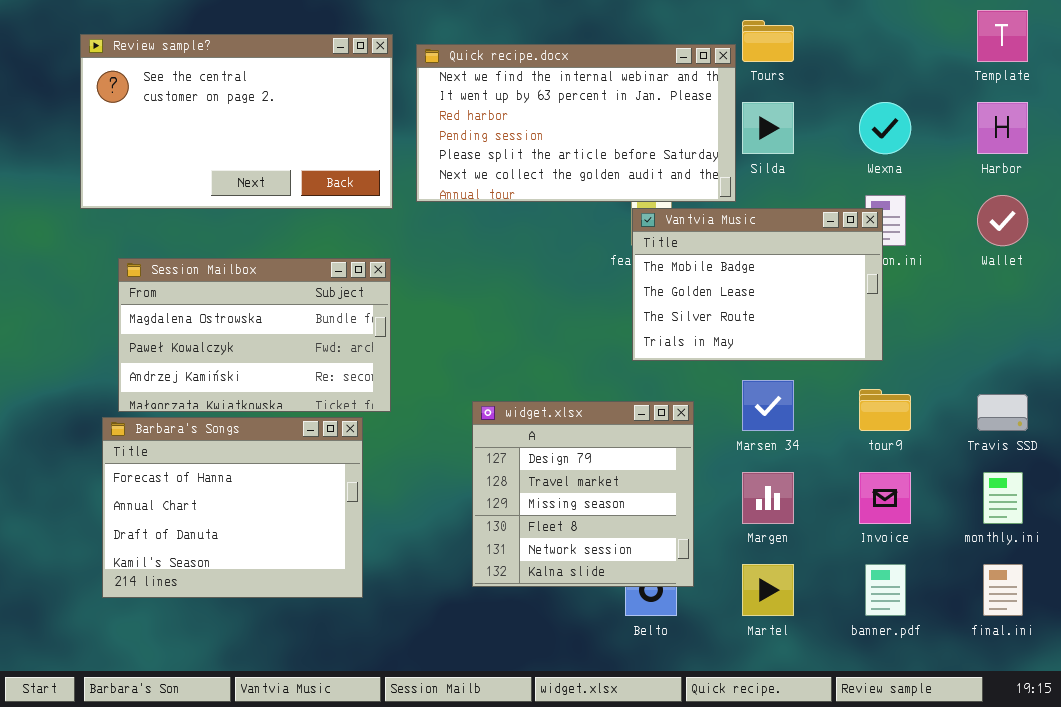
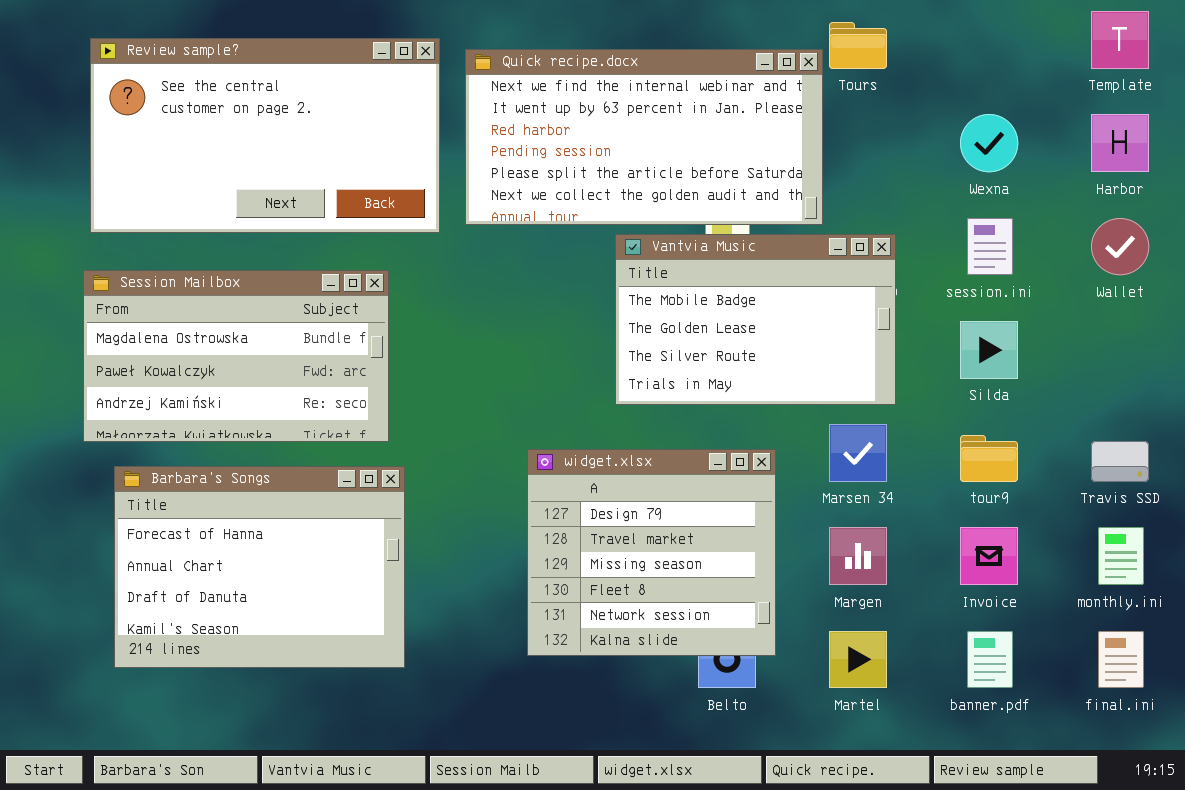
Silda: [742,102,794,154] -> [960,321,1018,379], moved
Vantvia Music: [632,208,883,361] -> [615,234,896,405], moved
Session Mailbox: [118,258,391,412] -> [83,270,389,442], moved

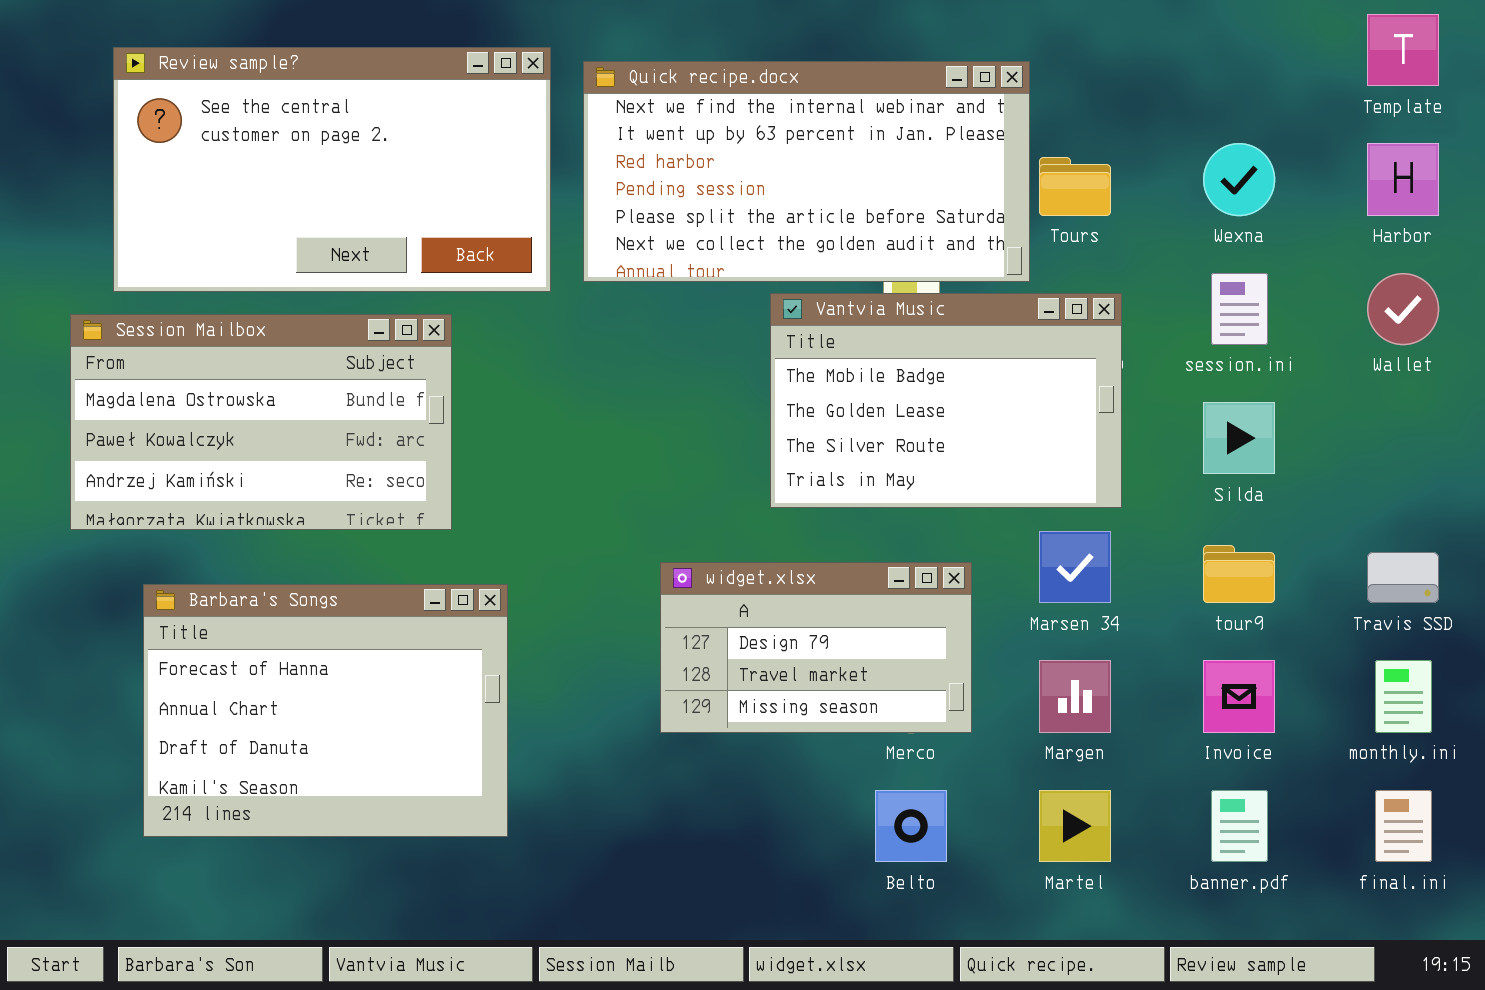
Tours: [829,22,887,69] -> [1039,157,1111,216], moved
Session Mailbox: [83,270,389,442] -> [70,314,452,530], moved
widget.xlsx: [527,449,776,656] -> [660,562,972,733], resized

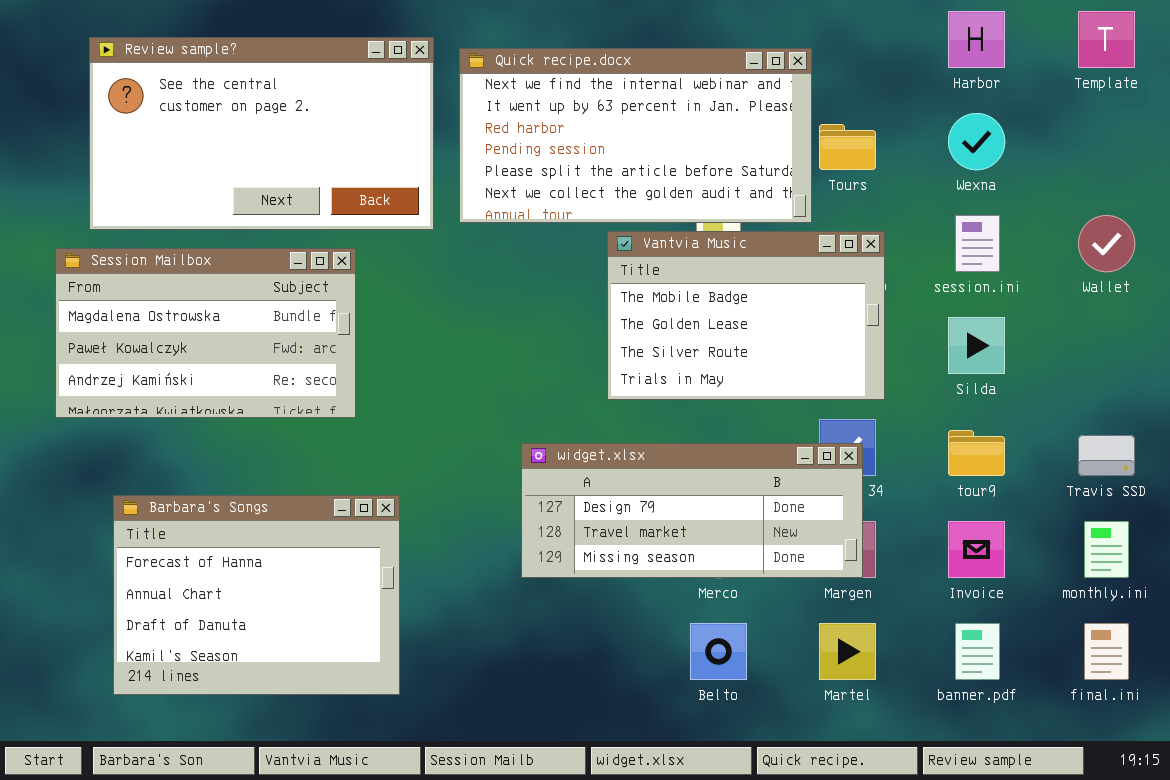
Harbor: [1367,143,1439,216] -> [948,11,1005,68], moved
widget.xlsx: [660,562,972,733] -> [521,443,863,578], resized
Barbara's Songs: [143,584,508,837] -> [113,495,400,695], moved

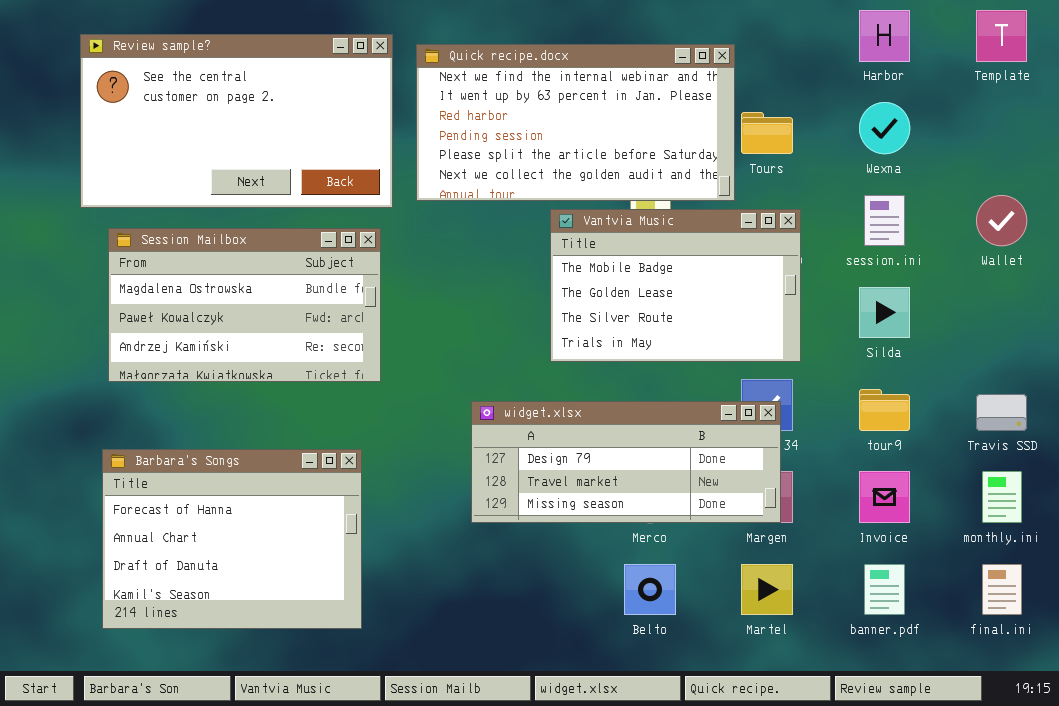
Session Mailbox: [55,248,356,418] -> [108,228,381,382], moved

